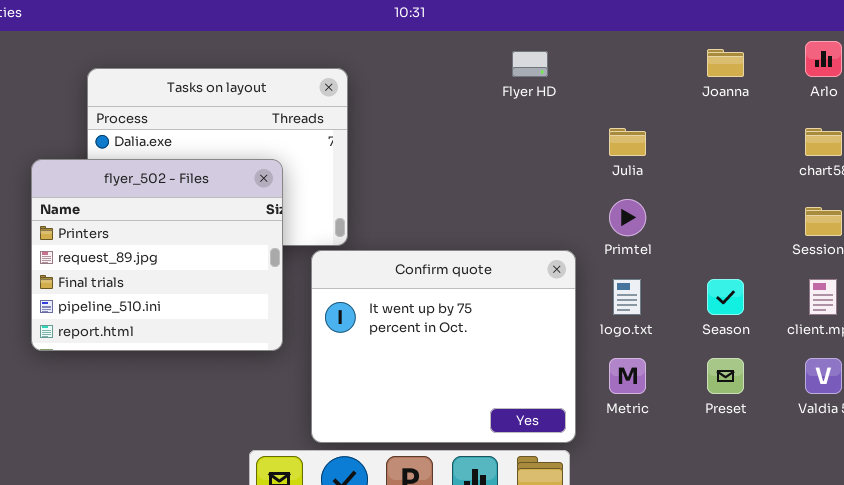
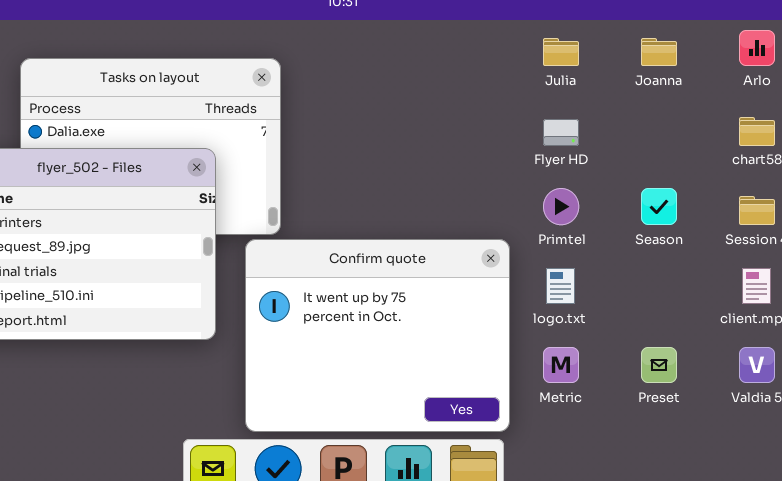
Flyer HD: [512,51,548,77] -> [543,119,579,146], moved
Julia: [609,128,646,156] -> [543,38,579,66], moved
Season: [707,279,744,315] -> [641,188,677,225], moved

